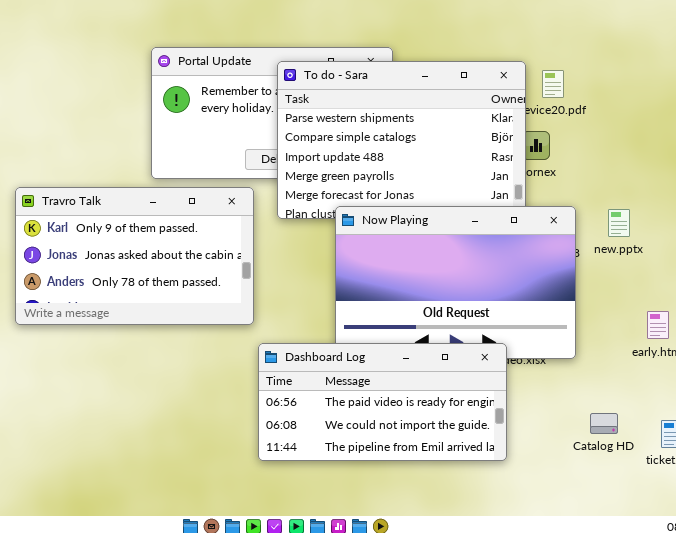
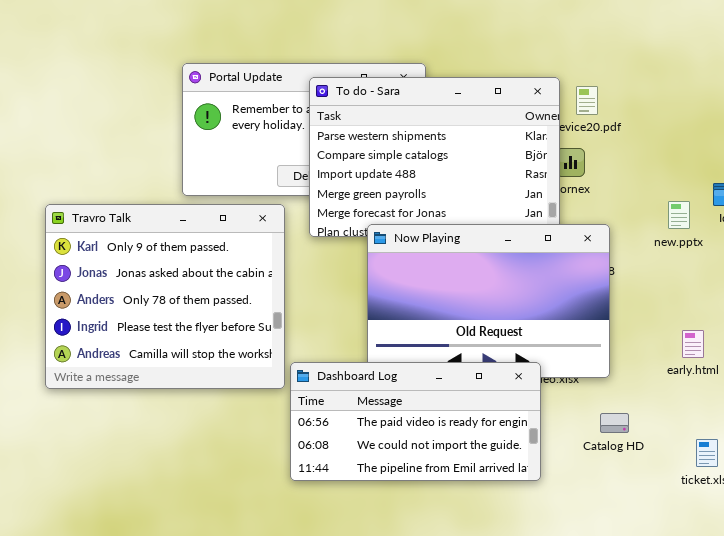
Travro Talk: [15,187,254,325] -> [45,204,285,389], resized
new.pptx: [608,209,630,237] -> [668,201,690,229], moved
Catalog HD: [590,413,618,434] -> [600,413,629,433], moved

